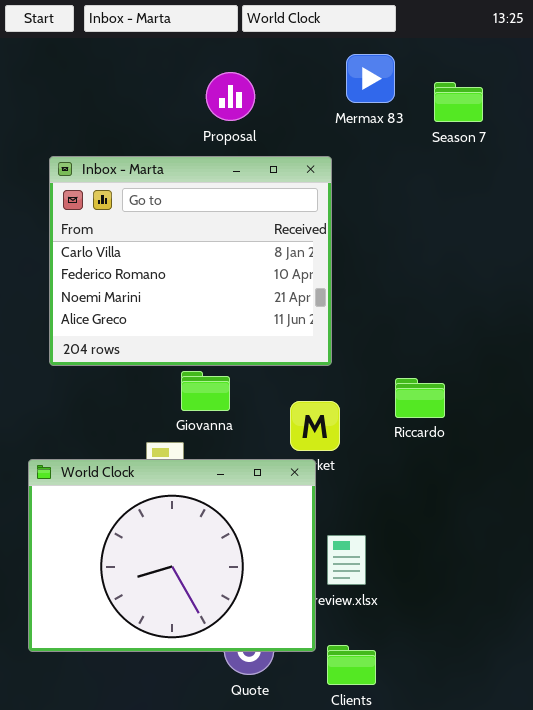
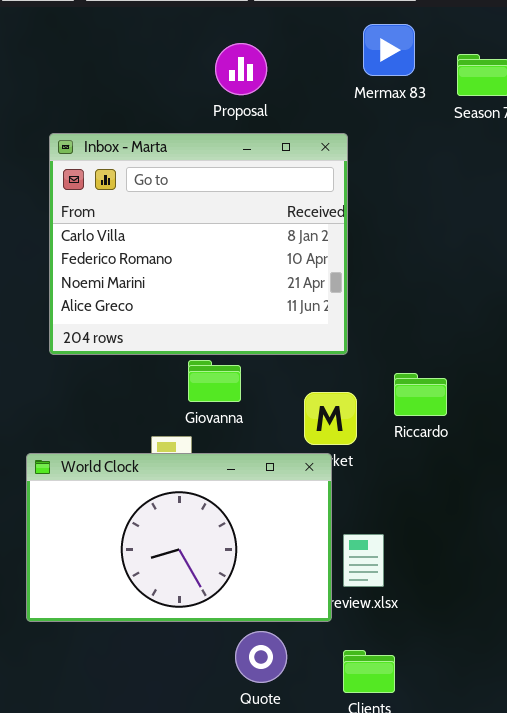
Riccardo: [395,378,445,418] -> [394,373,447,416], moved
World Clock: [28,459,316,652] -> [26,453,332,622], resized

